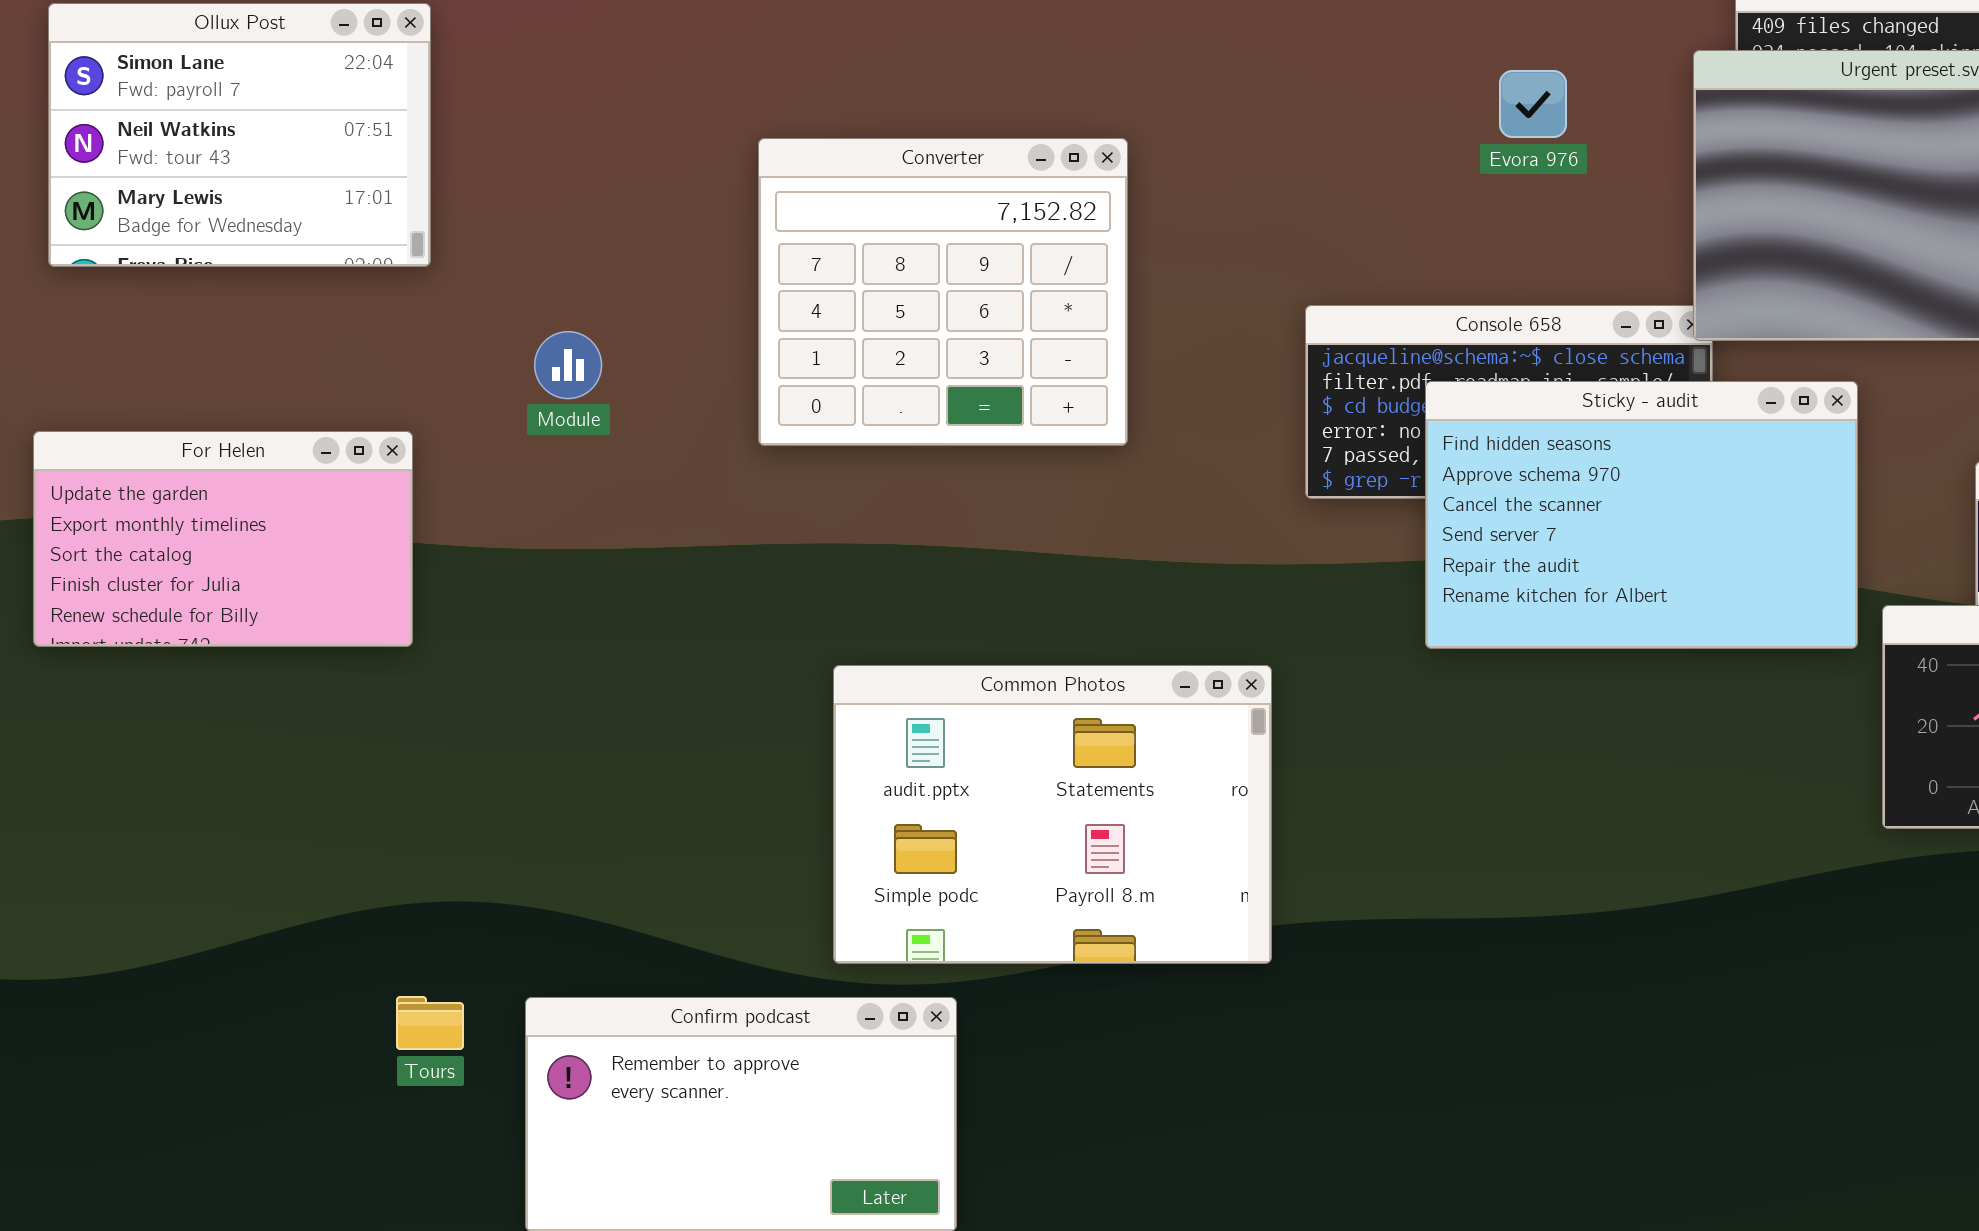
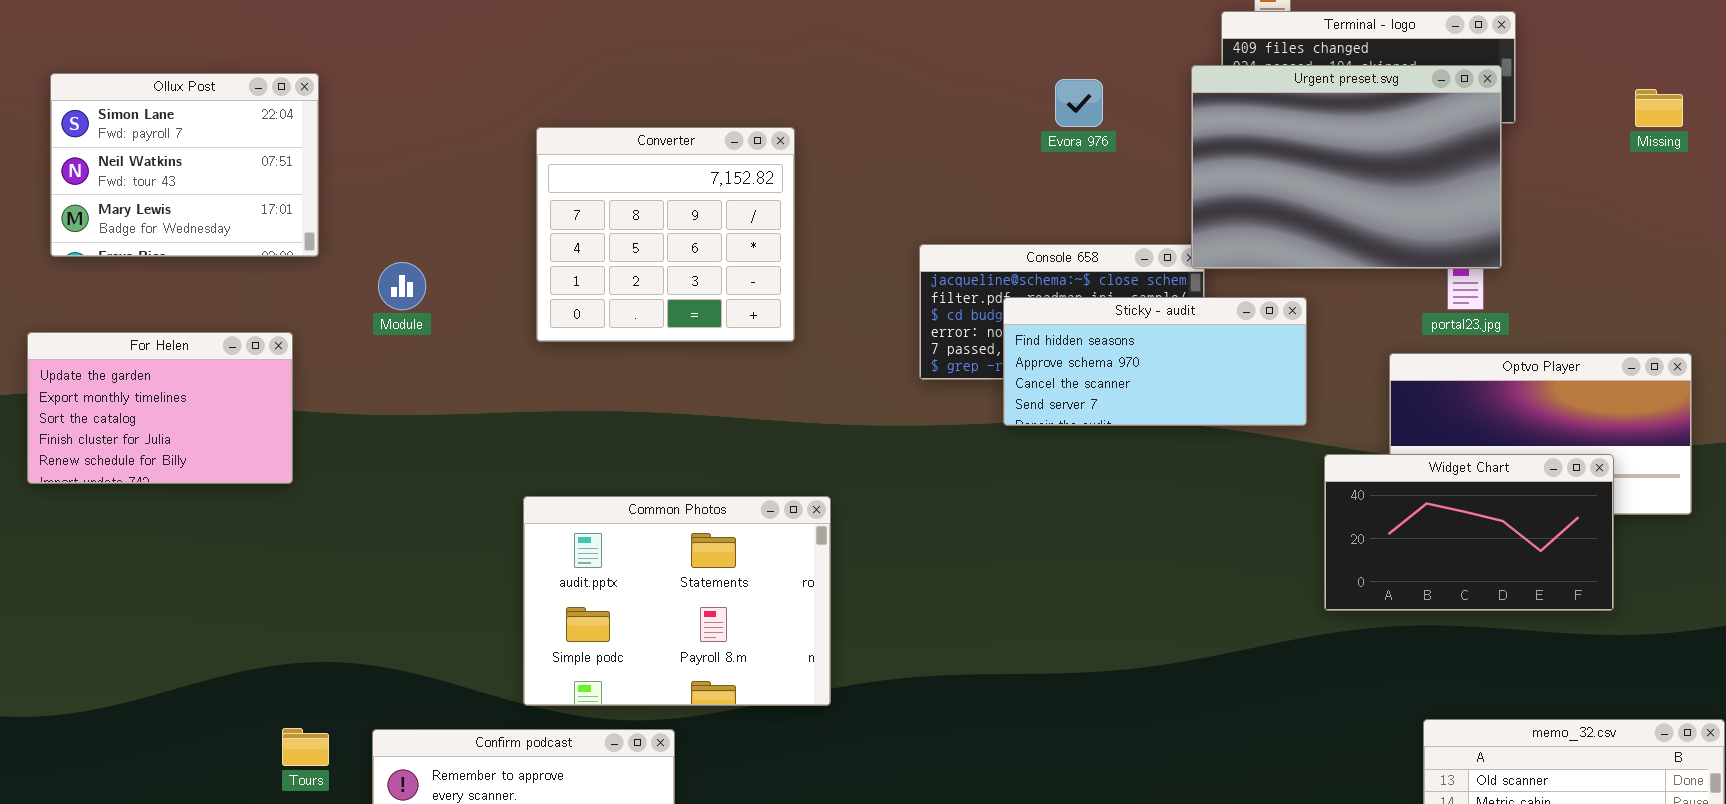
Ollux Post: [48,3,431,267] -> [50,73,319,257], moved
Sticky - audit: [1425,381,1858,649] -> [1003,297,1307,426], resized
Common Photos: [833,665,1272,964] -> [523,496,831,706], moved

